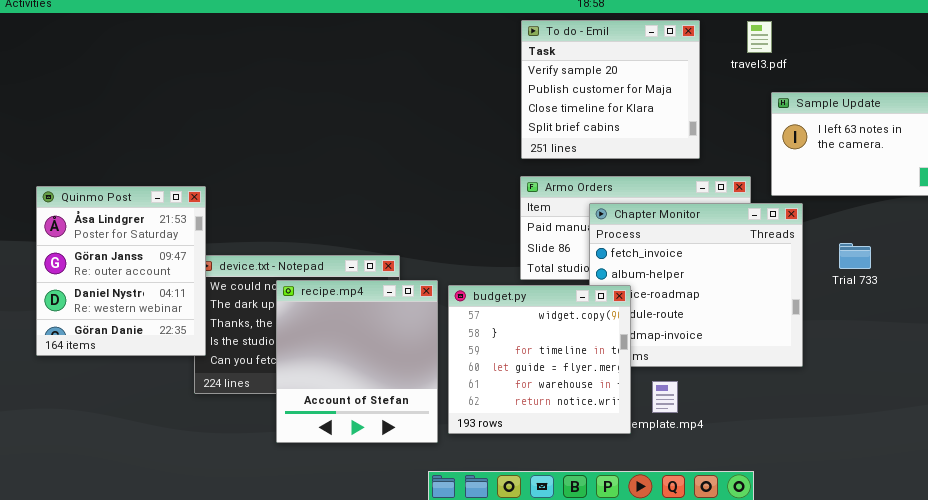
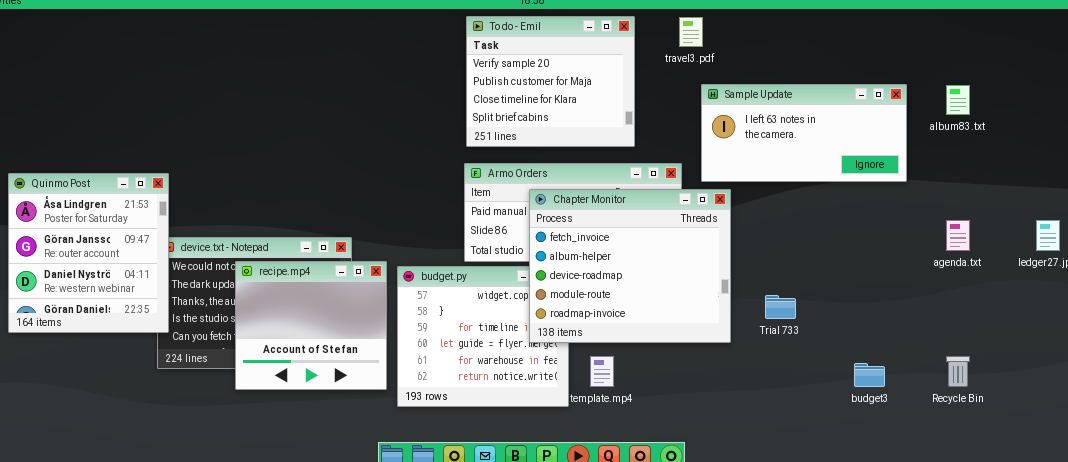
Chapter Monitor: [589,203,803,367] -> [529,189,731,343], raised
Trial 733: [839,243,871,269] -> [765,295,796,319], moved
recipe.mp4: [276,280,438,443] -> [235,261,387,390], resized

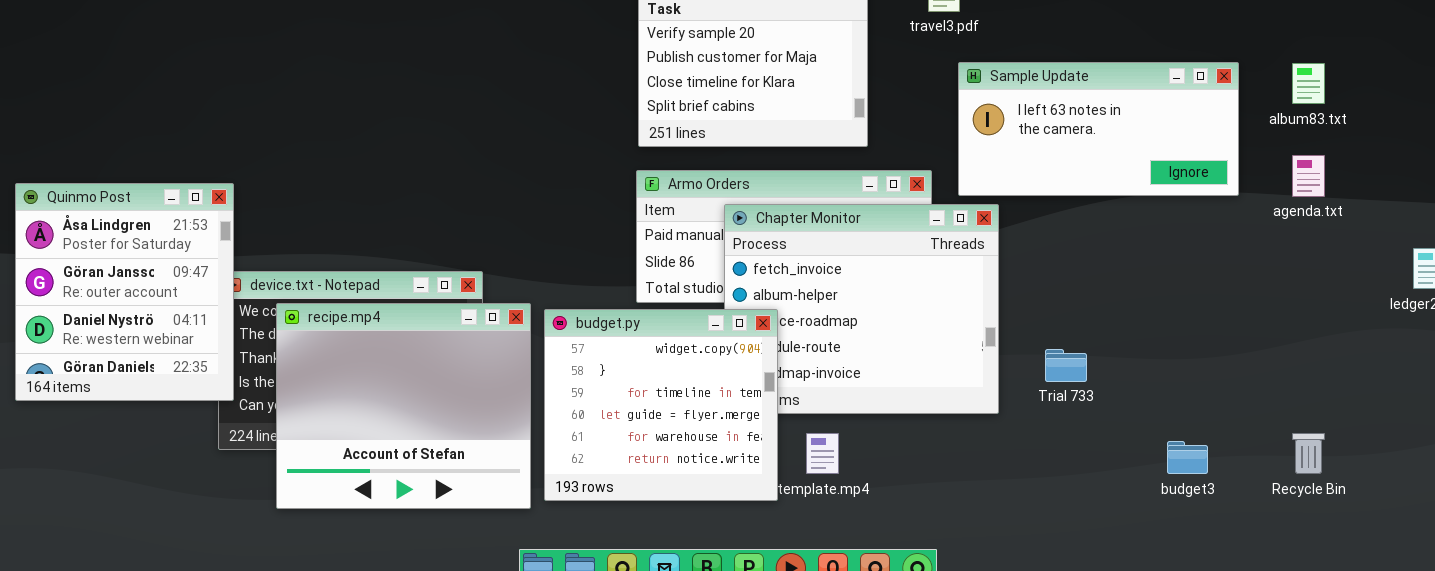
agenda.txt: [946,220,970,251] -> [1292,155,1325,197], moved
recipe.mp4: [235,261,387,390] -> [276,303,531,509], resized
budget.py: [397,266,569,407] -> [544,309,778,501], raised

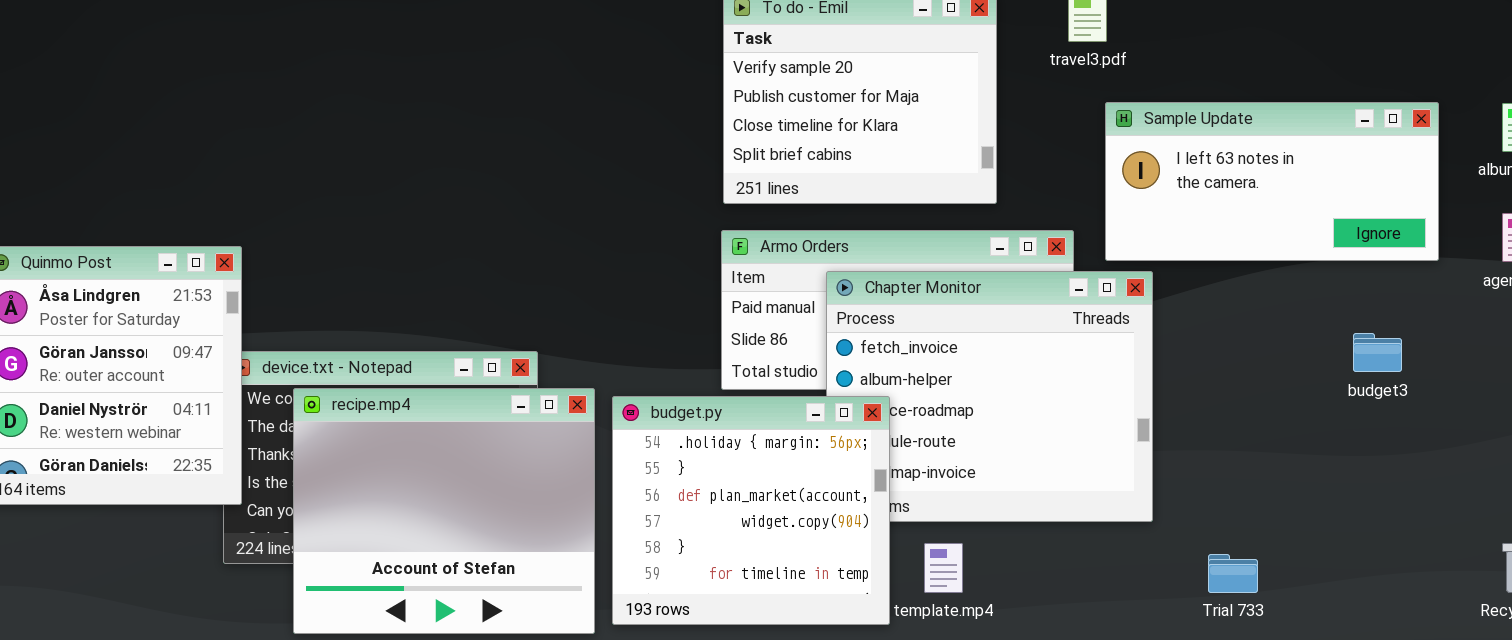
budget.py: [544,309,778,501] -> [612,396,890,625], scrolled up 3 rows
Trial 733: [1045,349,1087,382] -> [1208,554,1258,593], moved
budget3: [1167,441,1208,474] -> [1353,333,1402,372], moved

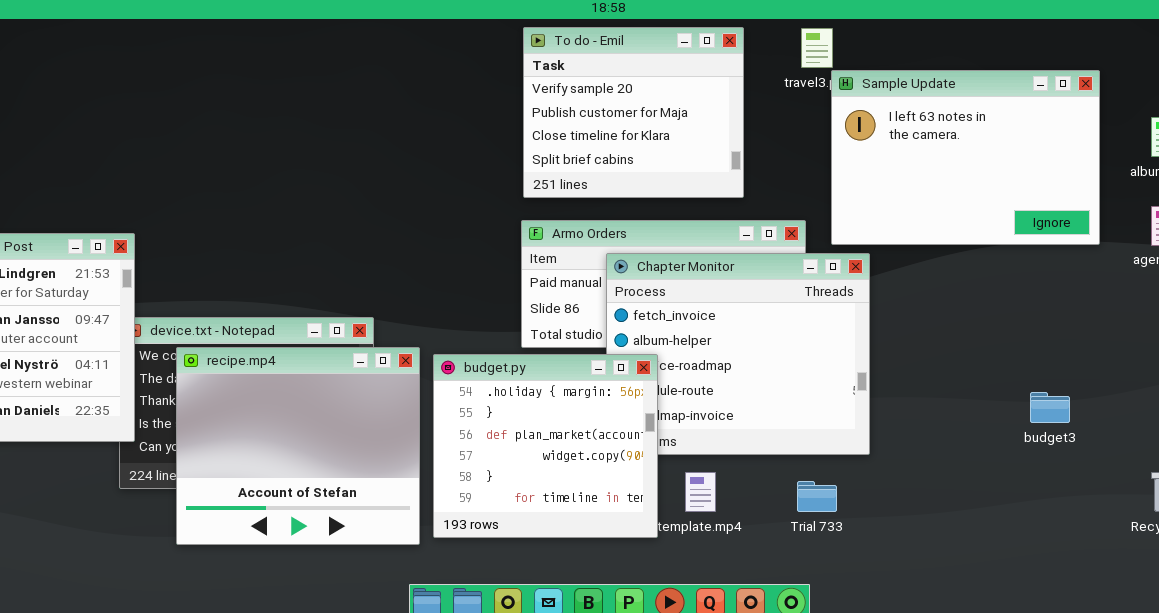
Sample Update: [1105,102,1439,261] -> [831,70,1100,245], resized
budget3: [1353,333,1402,372] -> [1030,392,1070,423], moved
Trial 733: [1208,554,1258,593] -> [797,481,837,512], moved

